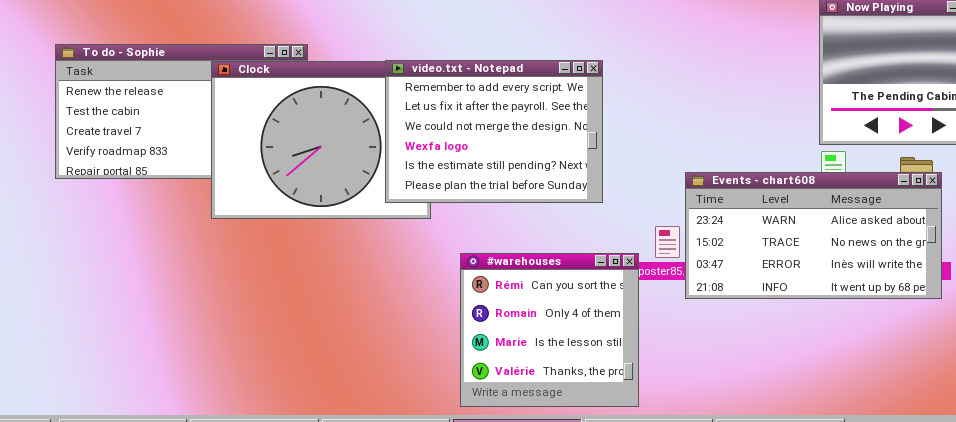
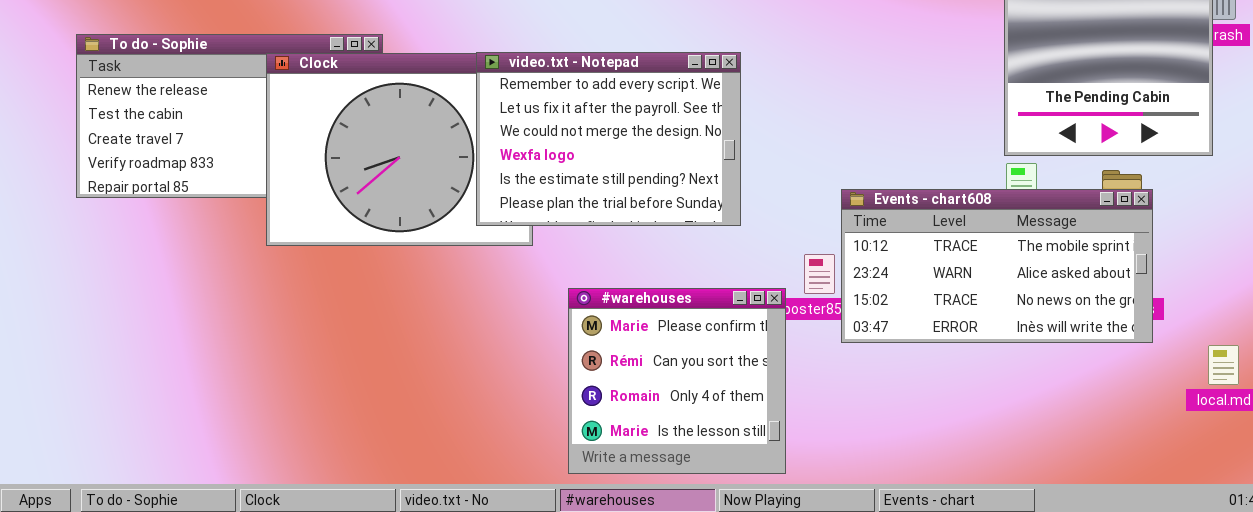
Events - chart608: [685,172,942,299] -> [841,189,1153,343], scrolled up 1 row
#warehouses: [460,253,639,407] -> [568,288,786,474], scrolled up 1 row

